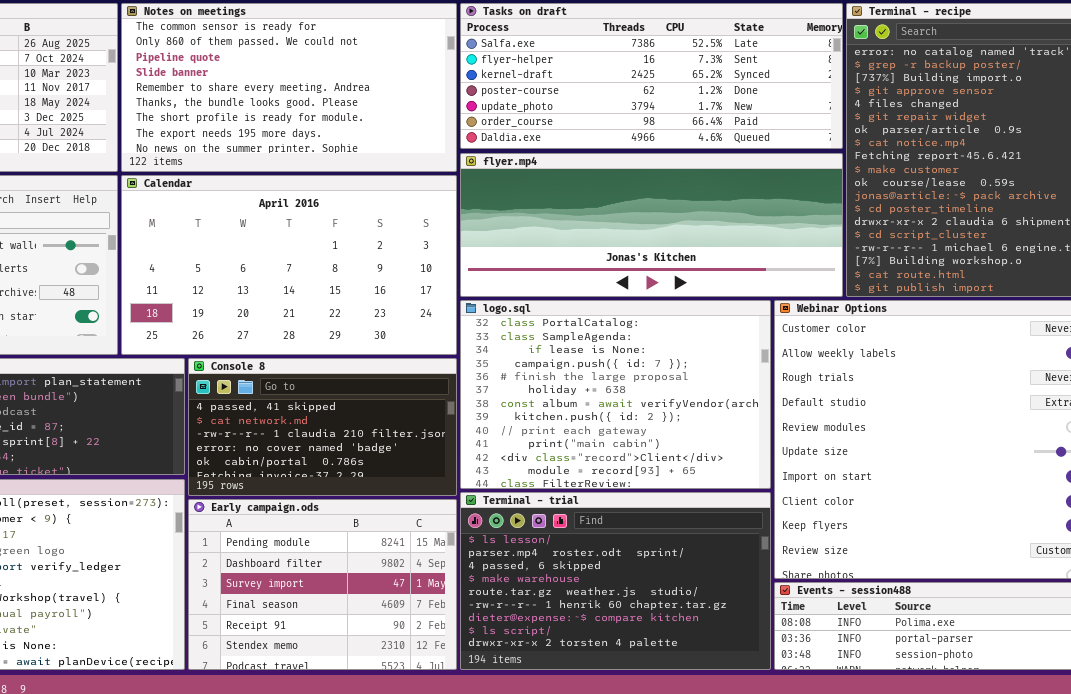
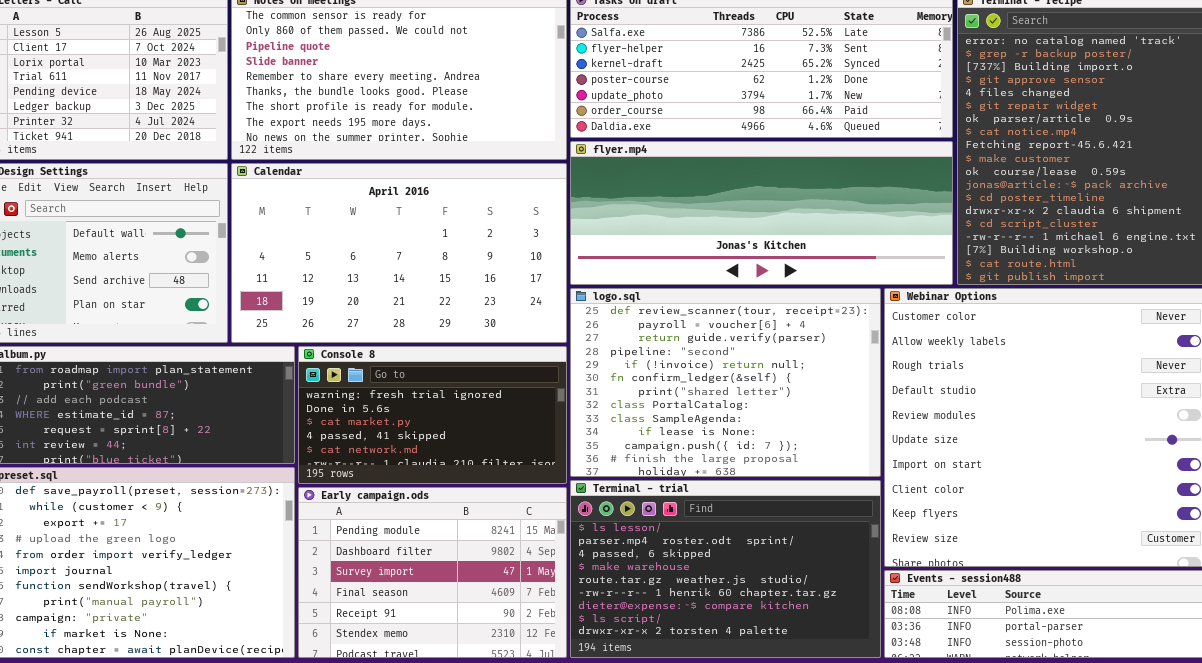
logo.sql: [460,300,771,489] -> [570,288,881,477], scrolled up 7 rows
Console 8: [188,358,457,496] -> [298,346,567,484], scrolled up 3 rows

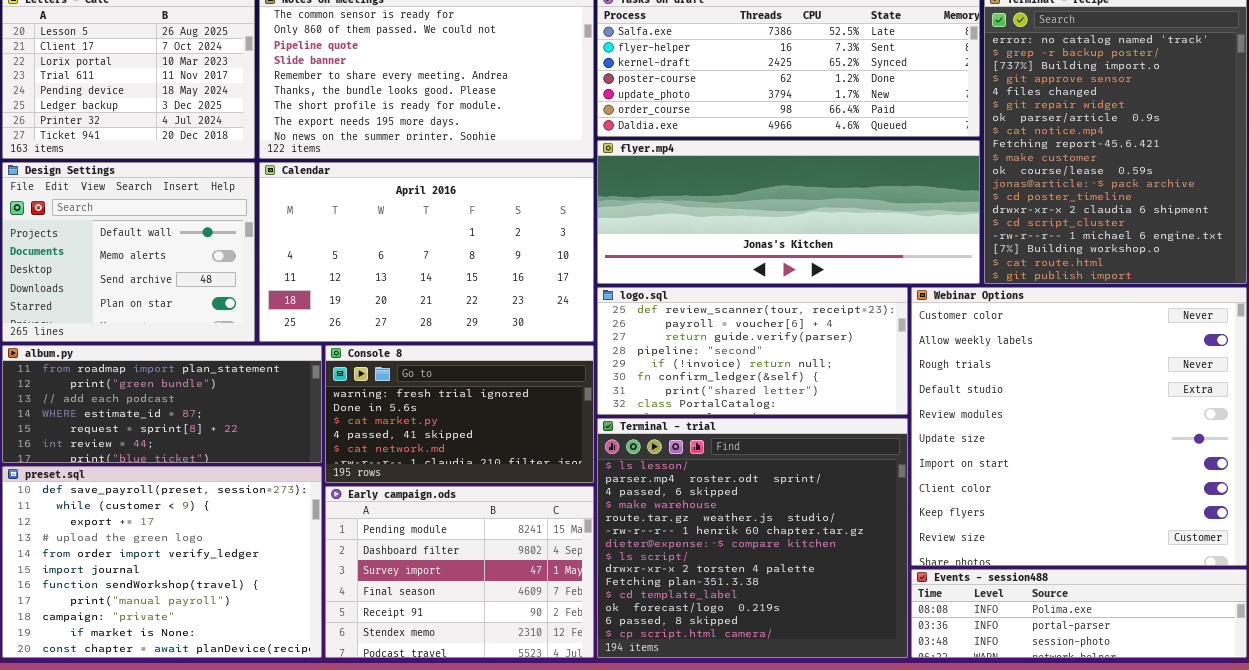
logo.sql: [570,288,881,477] -> [597,287,908,415], resized
Terminal - trial: [570,480,881,658] -> [597,418,908,658], resized

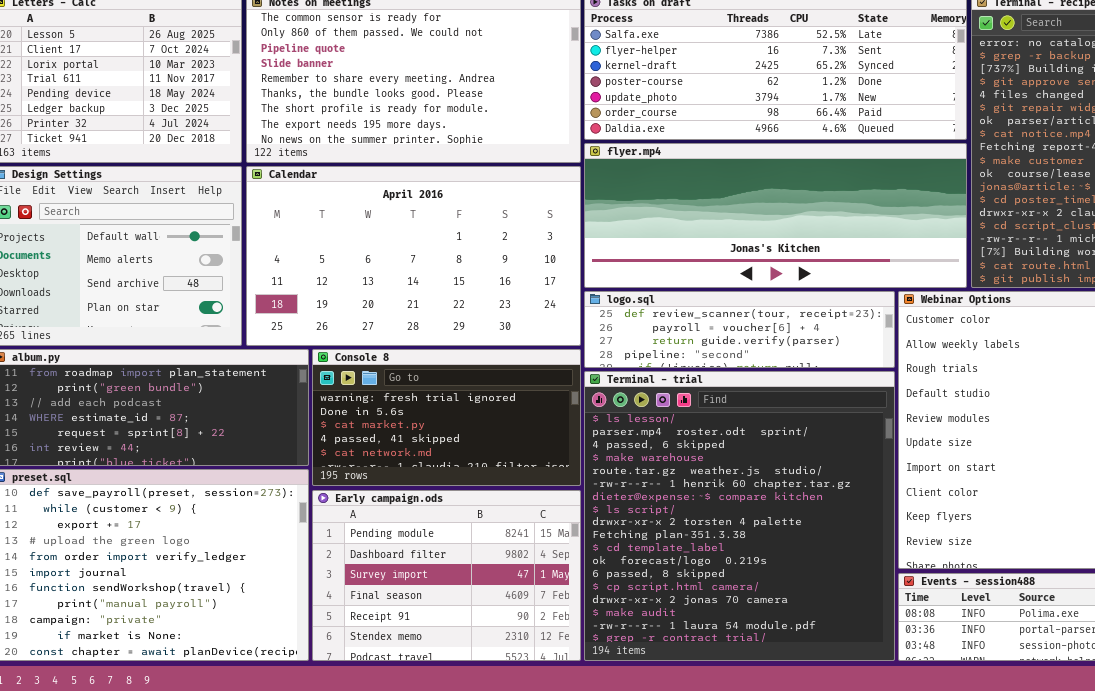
logo.sql: [597,287,908,415] -> [584,291,895,368], resized
Terminal - trial: [597,418,908,658] -> [584,371,895,661], resized

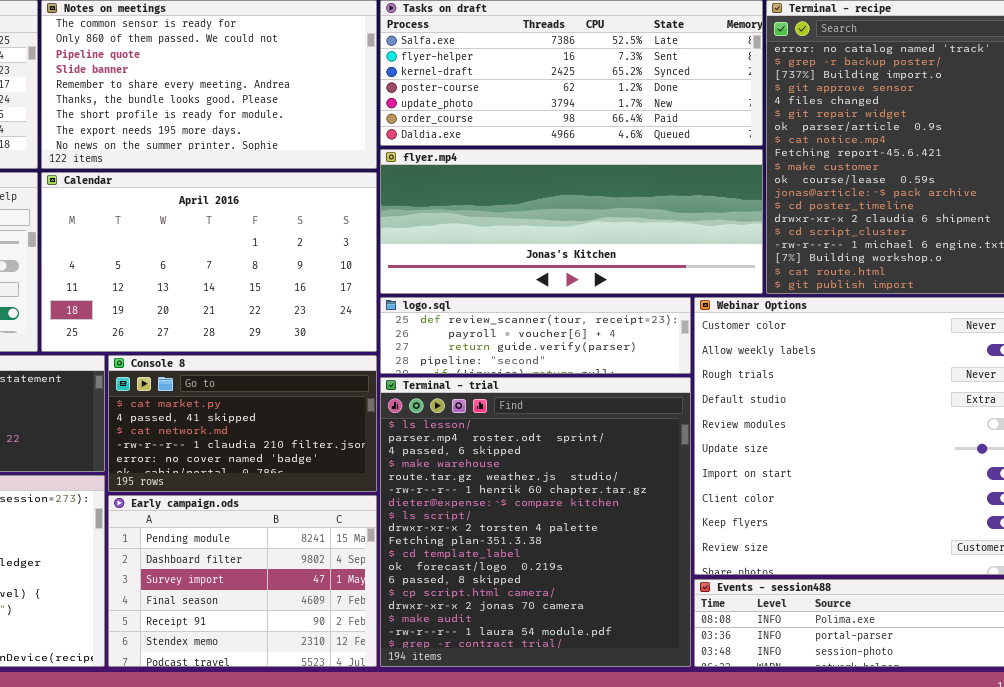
Console 8: [312,349,581,486] -> [108,355,377,492], scrolled down 2 rows

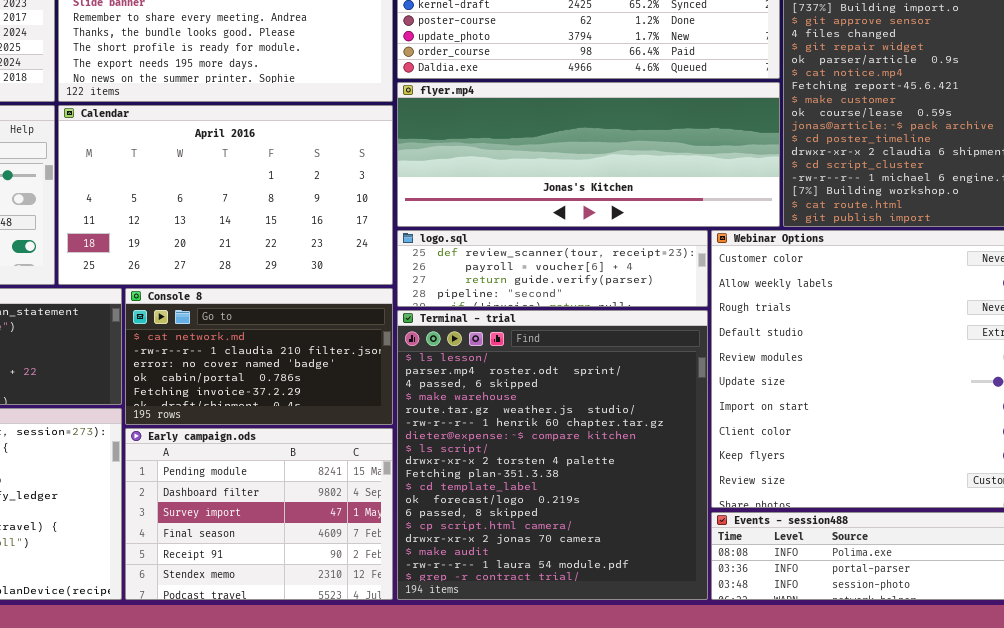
Console 8: [108,355,377,492] -> [125,288,393,425], scrolled down 2 rows

